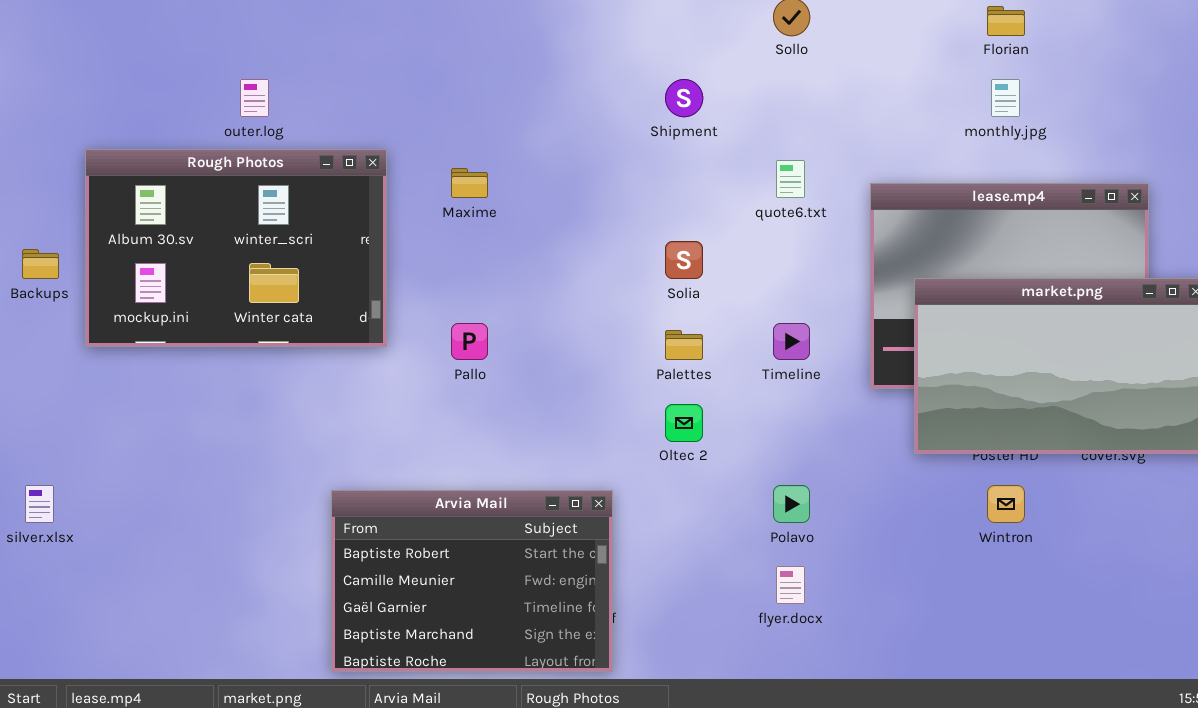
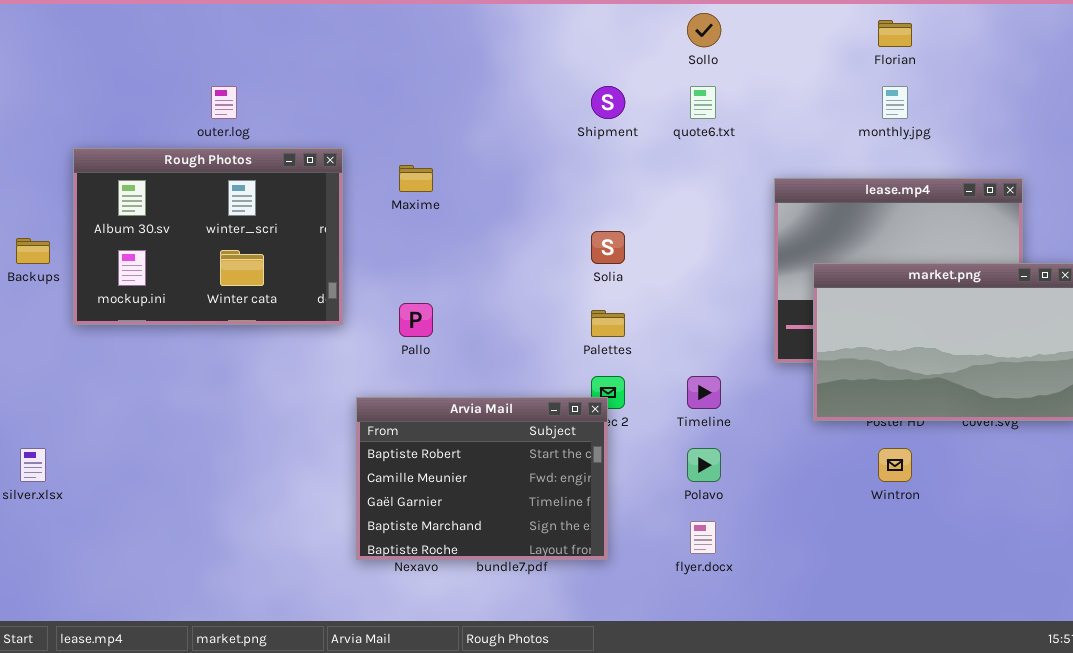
quote6.txt: [776,160,805,198] -> [690,86,716,119], moved
Timeline: [773,323,810,360] -> [687,376,721,409], moved
Arvia Mail: [331,490,613,672] -> [356,397,608,560], moved

